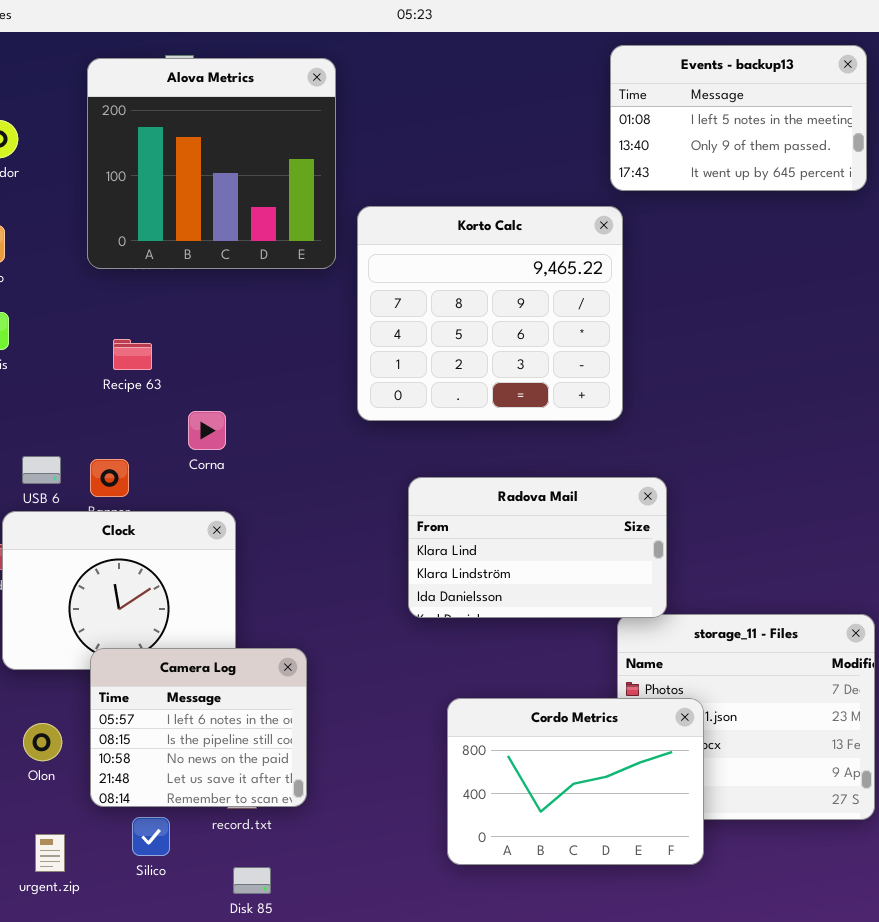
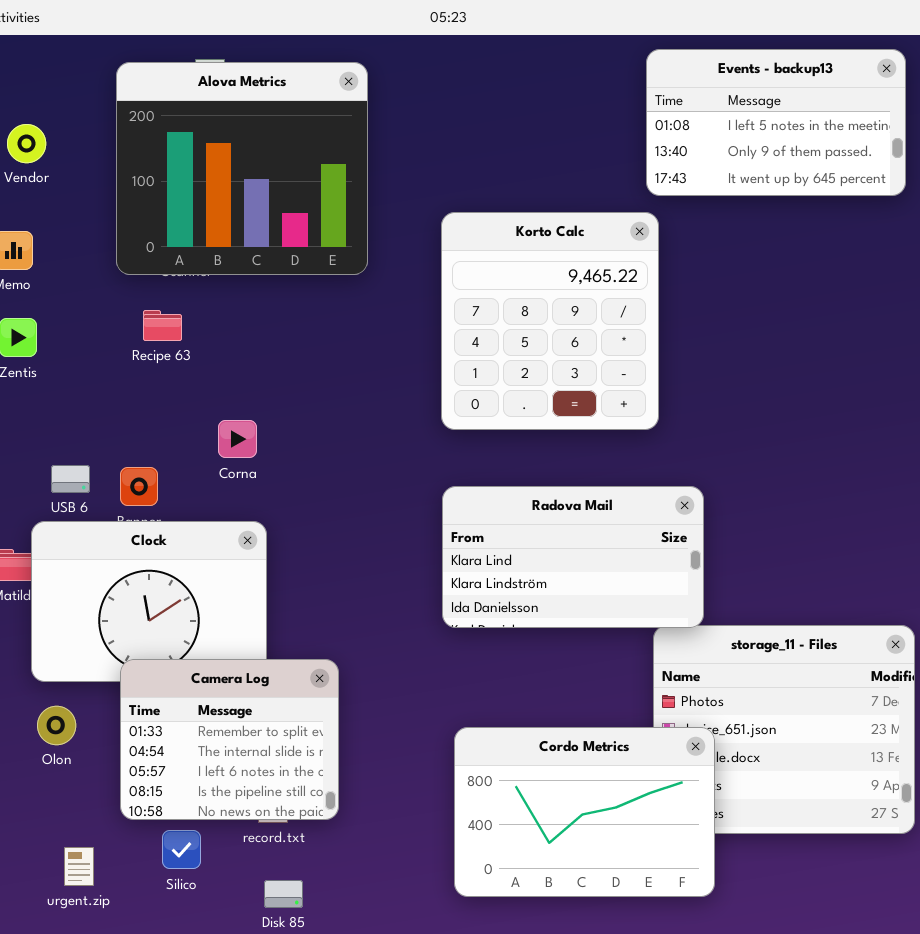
Korto Calc: [357,206,623,421] -> [441,212,659,430], resized
Recipe 63: [113,339,152,370] -> [143,310,182,341], moved
Camera Log: [90,648,307,807] -> [120,659,339,820], scrolled up 2 rows
Cordo Metrics: [447,698,704,865] -> [454,727,715,897], moved
Olon: [23,723,62,761] -> [37,706,76,745], moved

